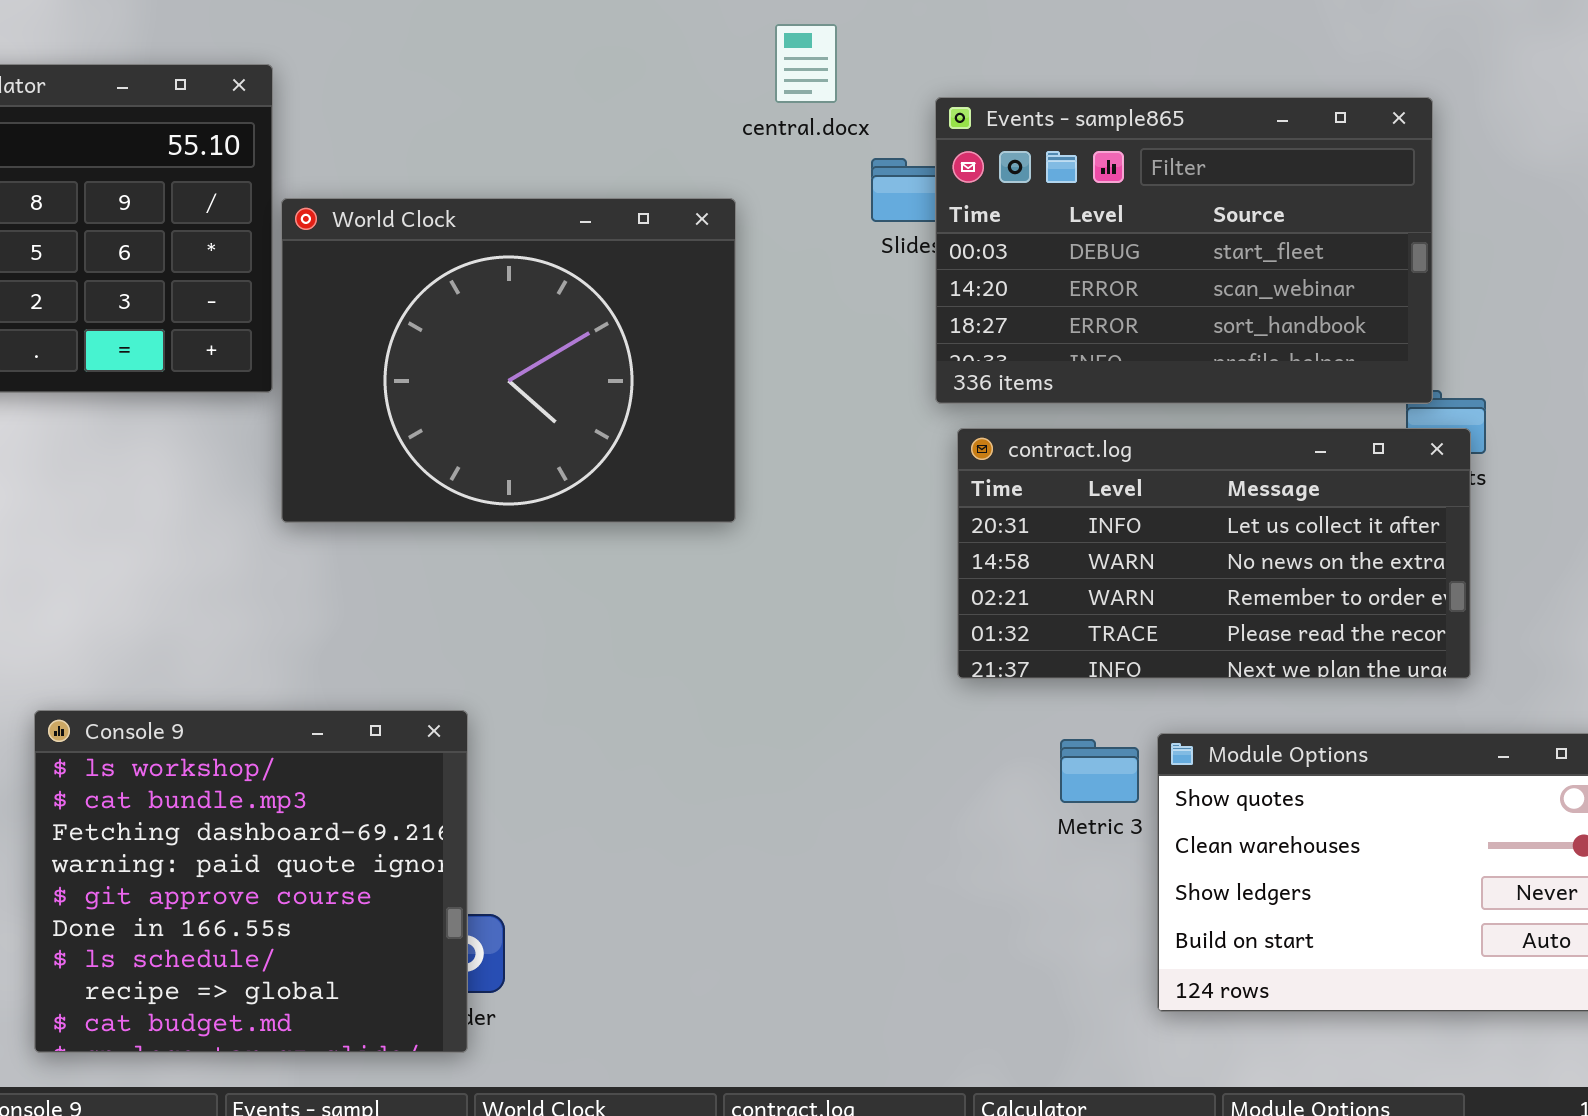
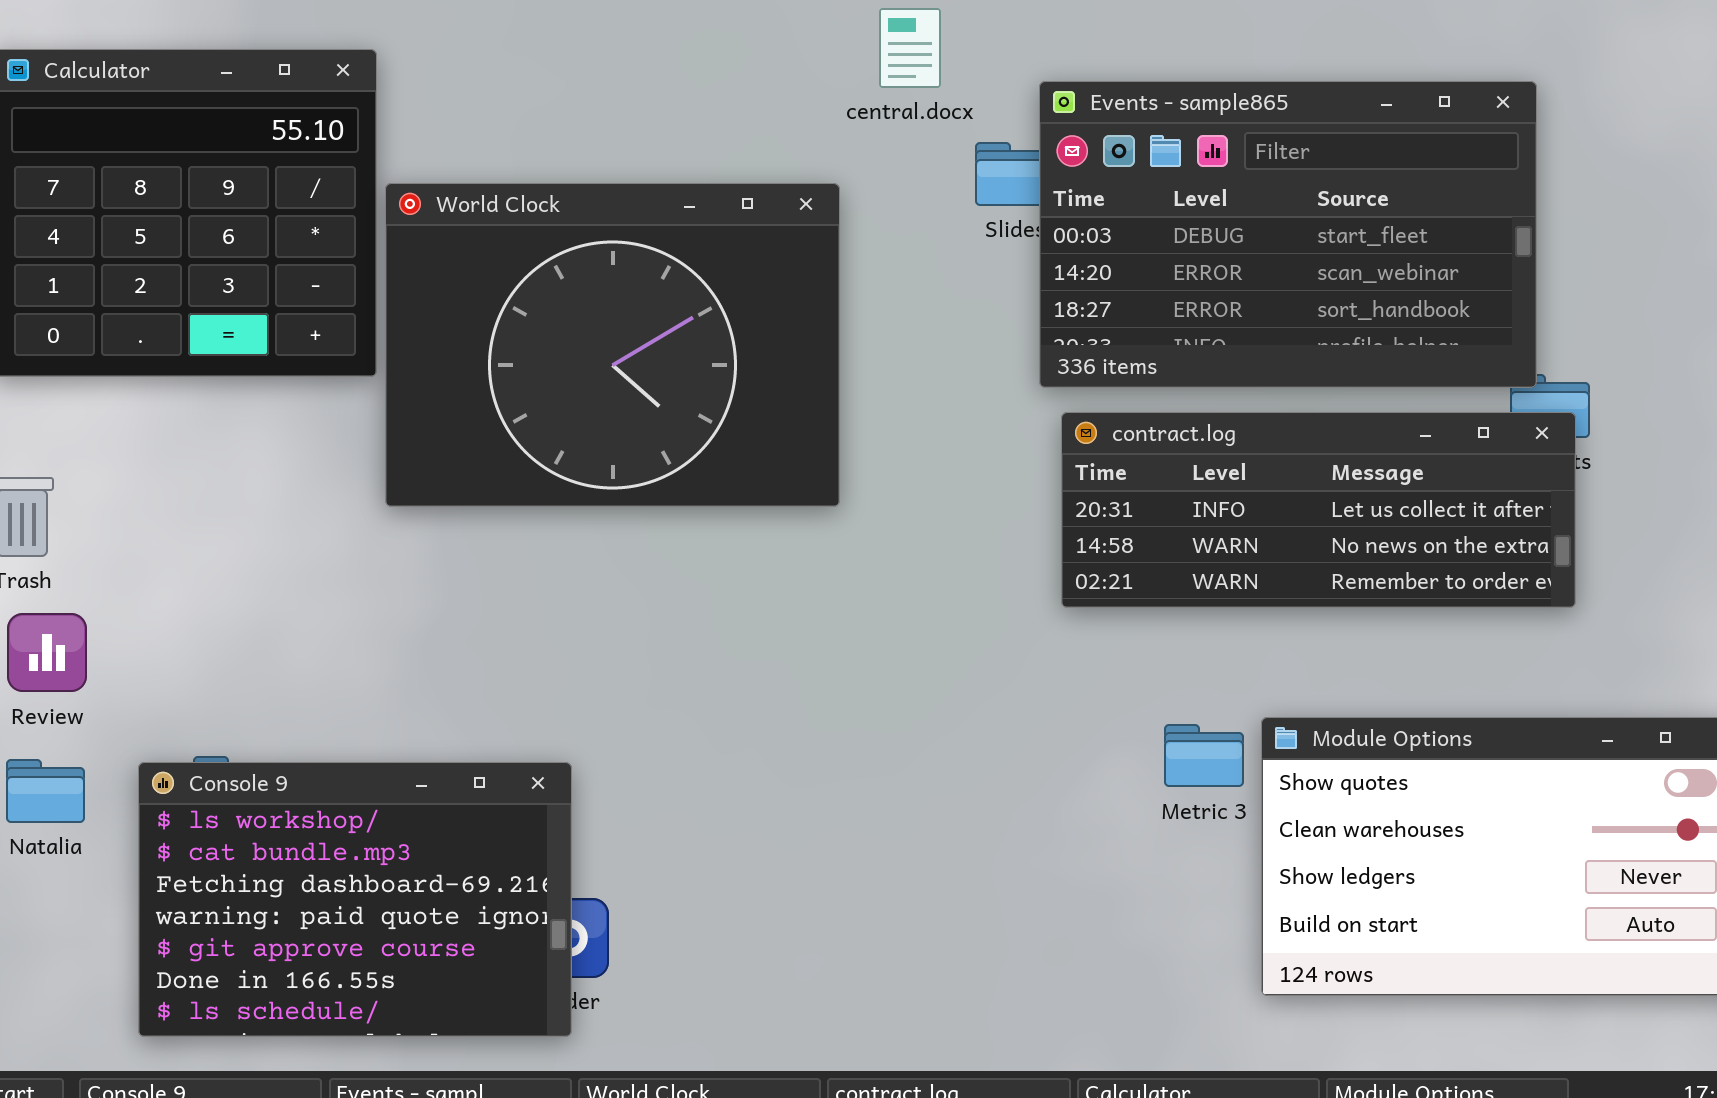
contract.log: [957,428,1471,679] -> [1061,412,1576,608], resized
Console 9: [34,710,468,1053] -> [138,762,572,1037], resized

